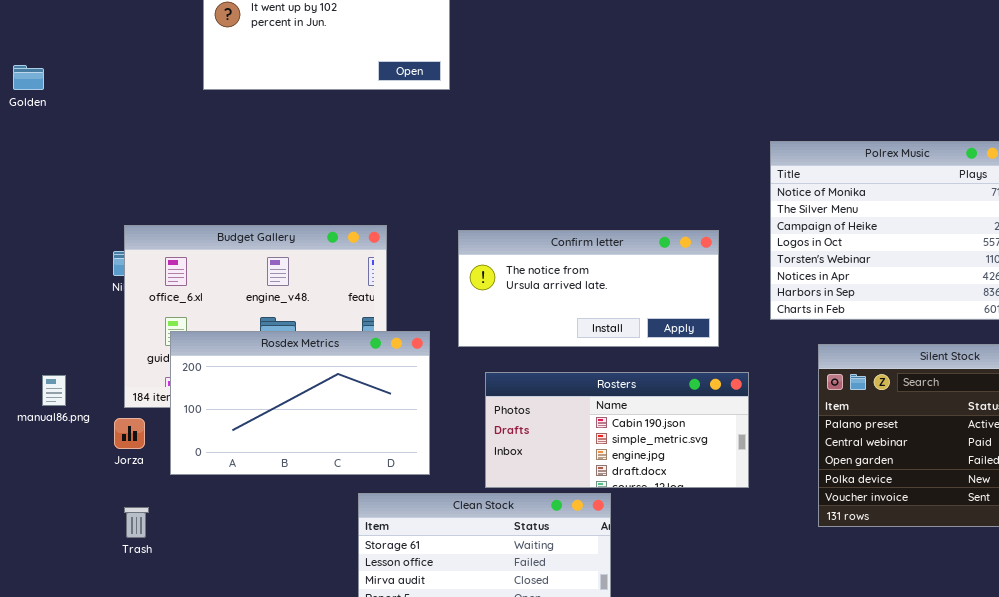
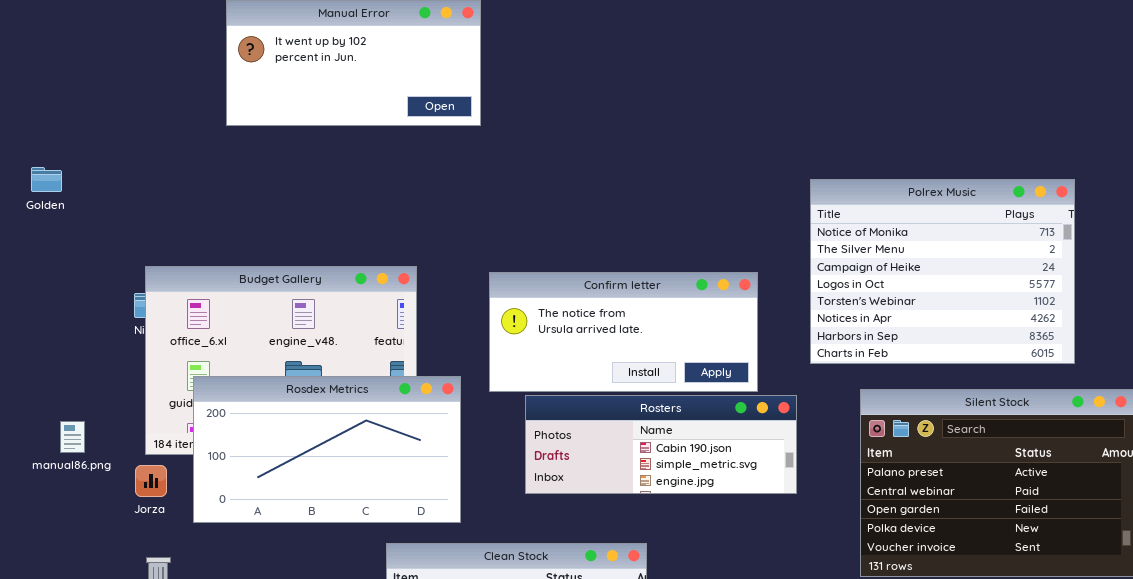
Golden: [13,65,44,90] -> [31,167,62,192], moved
Rosters: [485,372,749,488] -> [525,395,797,494], moved, resized

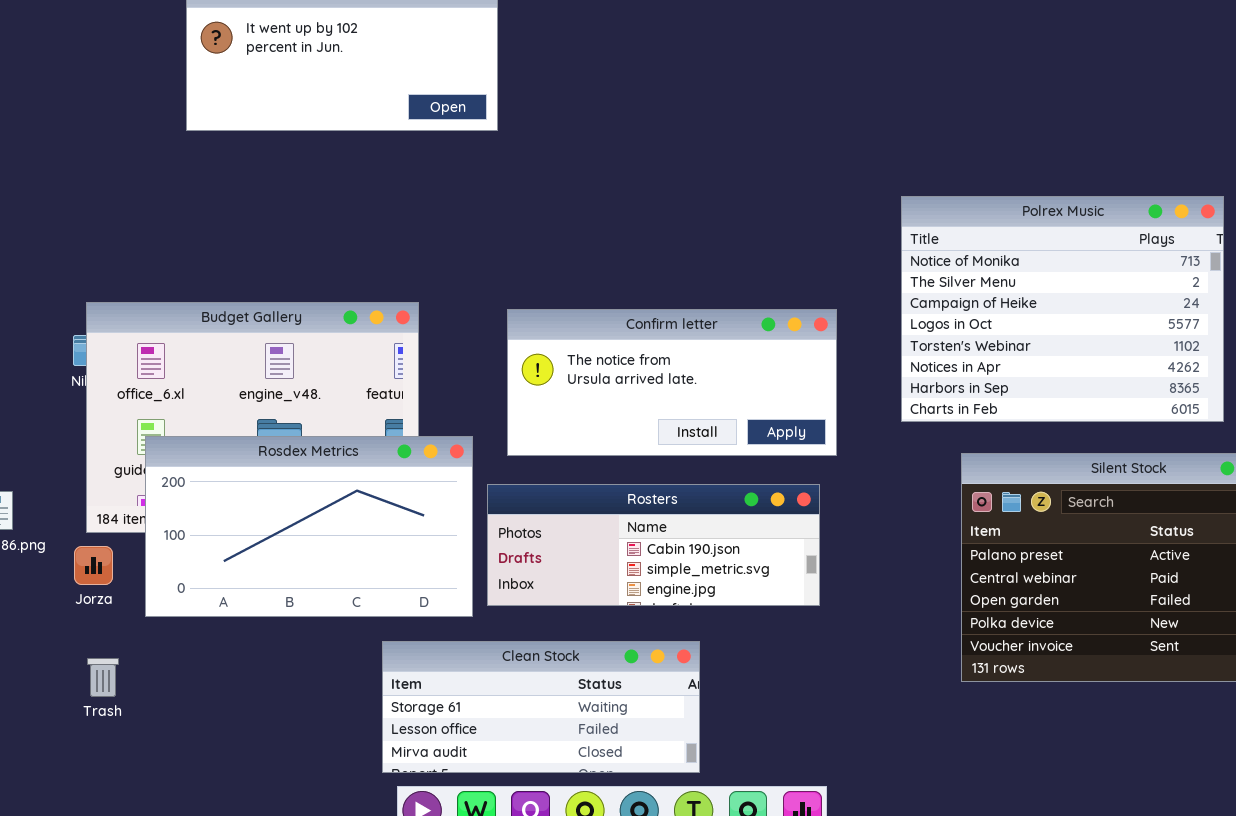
Rosters: [525,395,797,494] -> [487,484,820,606], moved

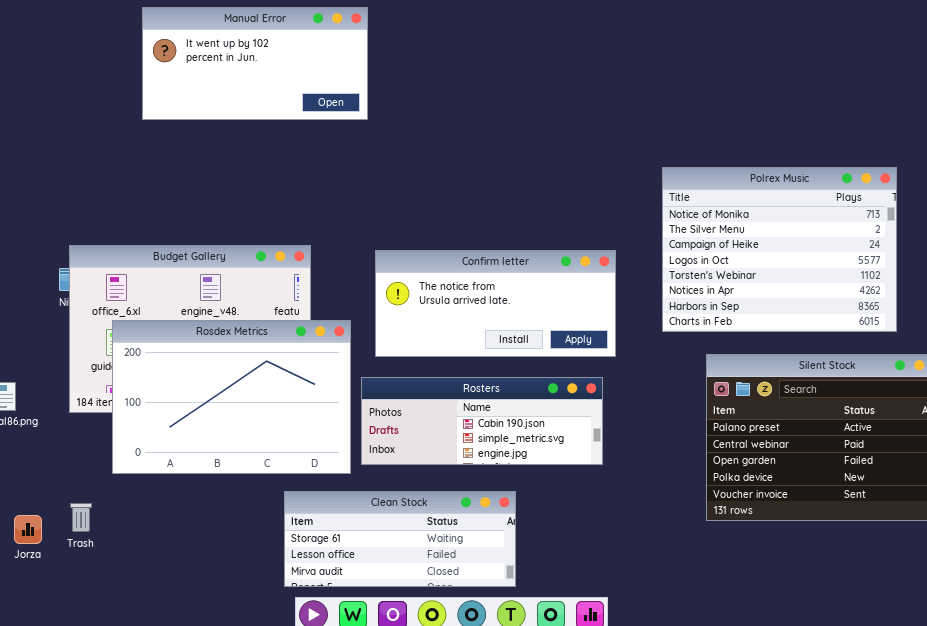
Rosdex Metrics: [145,436,473,617] -> [112,320,351,474], resized
Jorza: [74,546,113,585] -> [14,515,42,544], moved

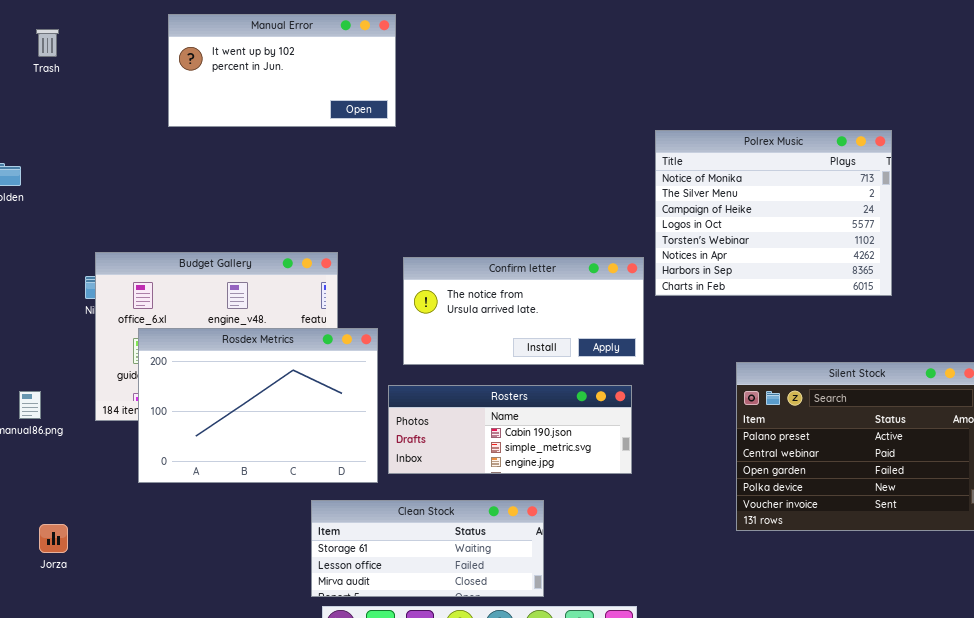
Polrex Music: [662,167,897,332] -> [655,130,892,296], moved
Trash: [70,503,92,532] -> [36,29,59,57], moved

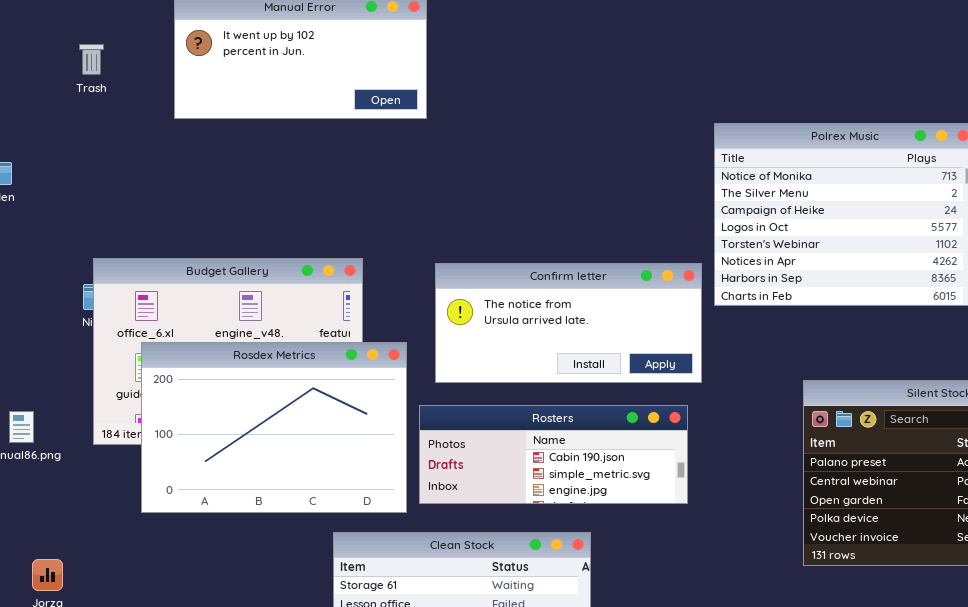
Trash: [36,29,59,57] -> [79,44,104,75], moved

